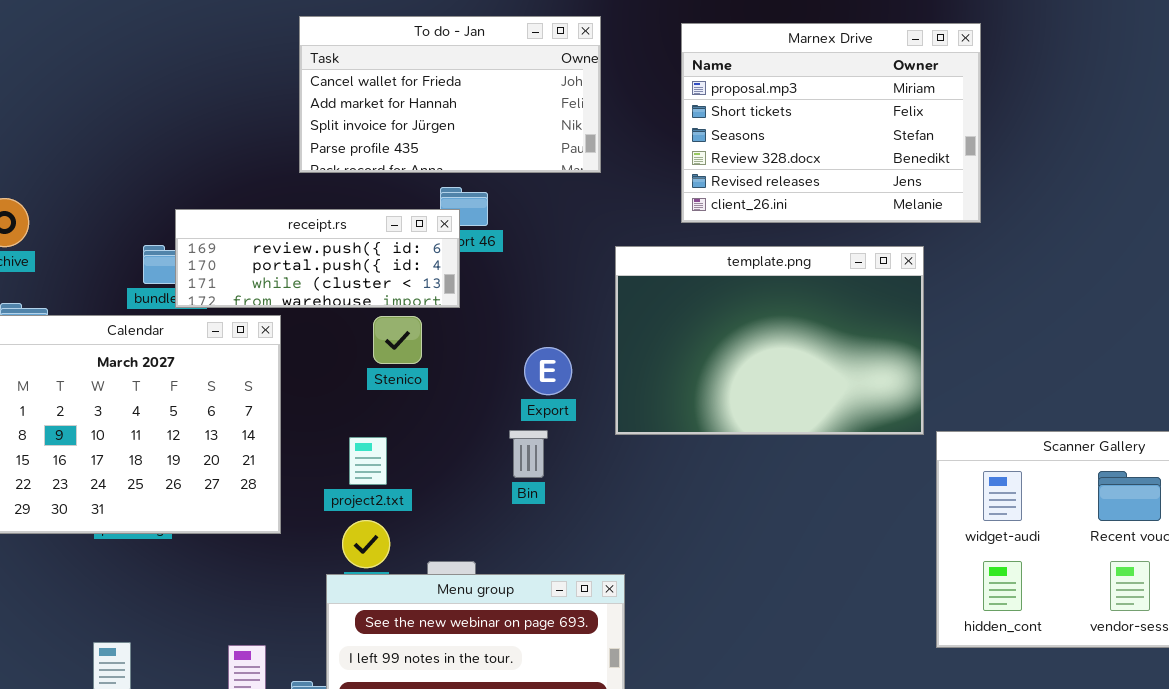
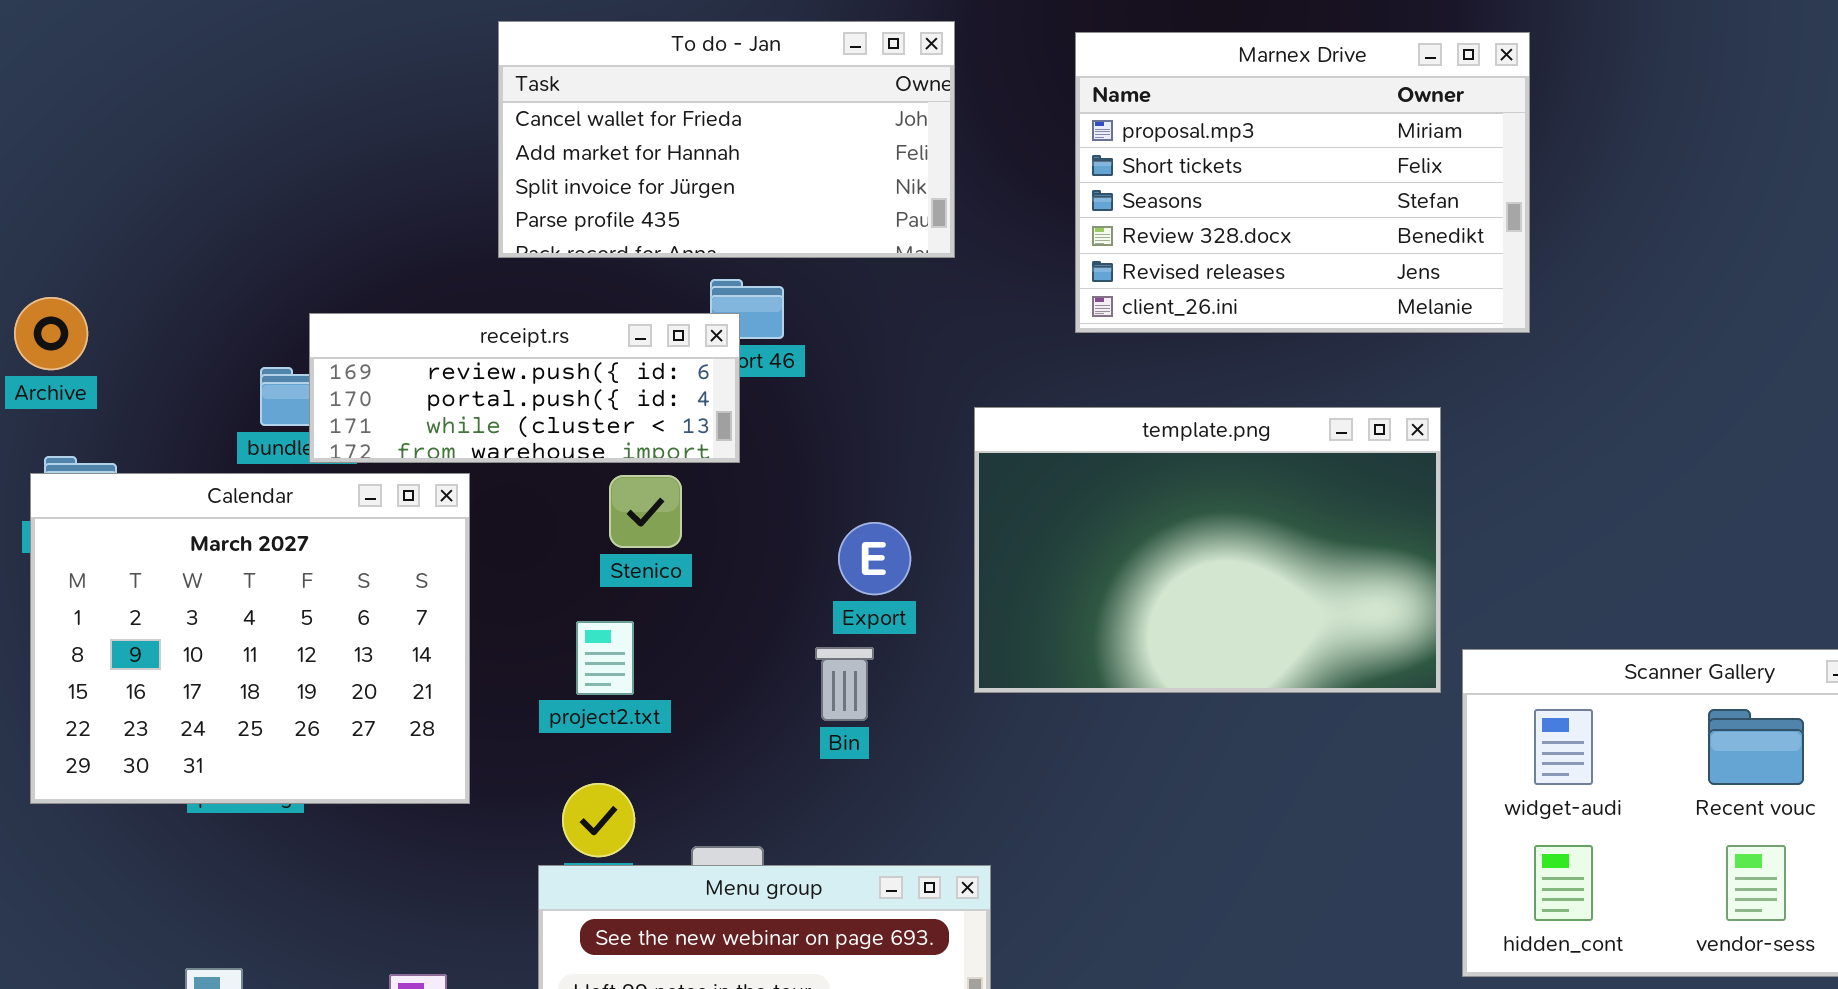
template.png: [615,246,924,435] -> [974,407,1441,693], moved
project2.txt: [349,437,387,485] -> [576,621,634,695], moved

